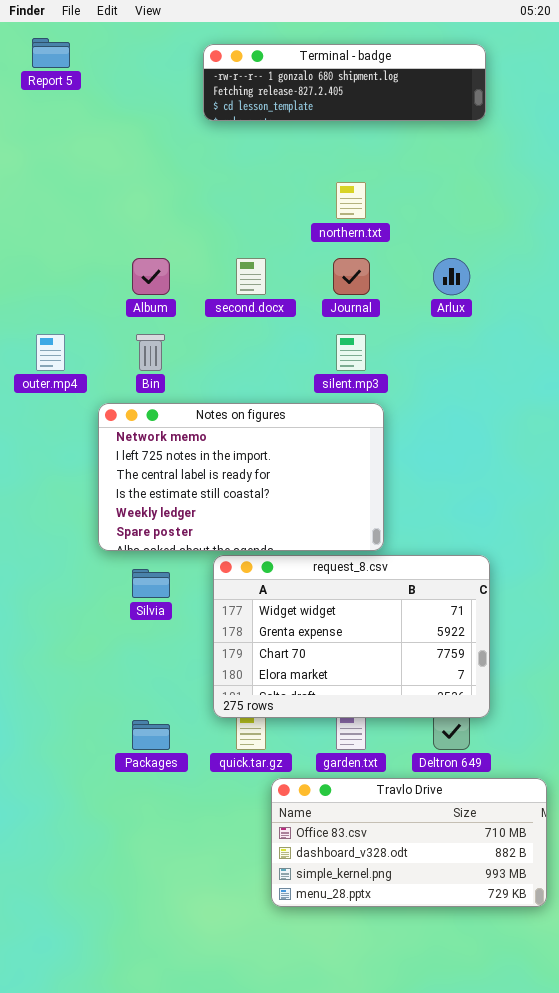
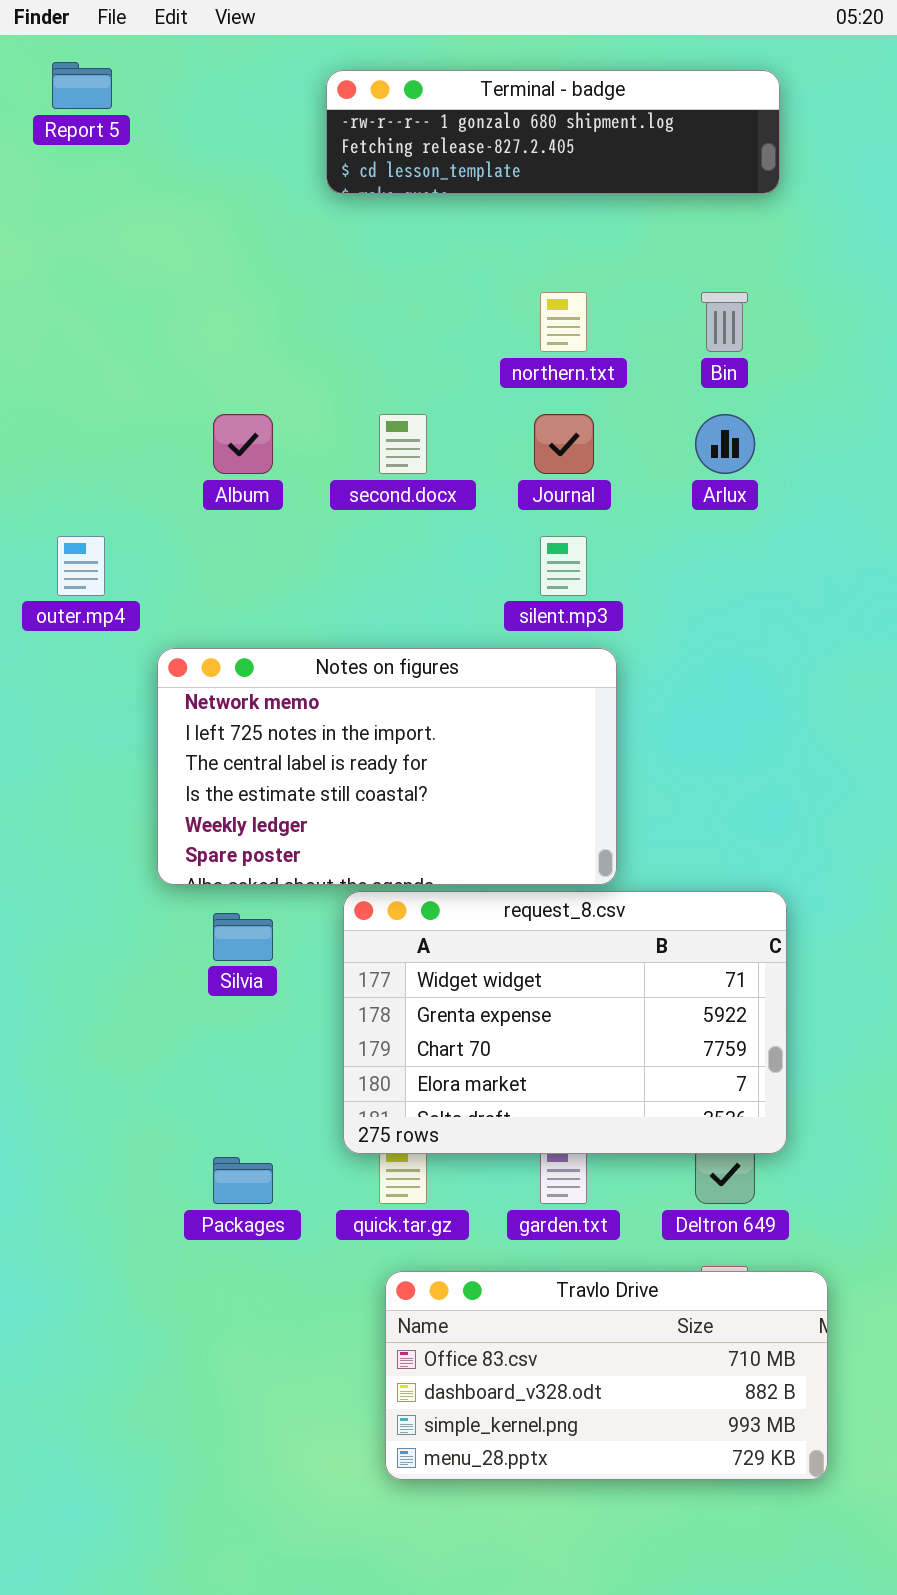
Bin: [136,334,165,371] -> [701,292,748,352], moved
Travlo Drive: [271,778,547,907] -> [385,1271,828,1480], moved

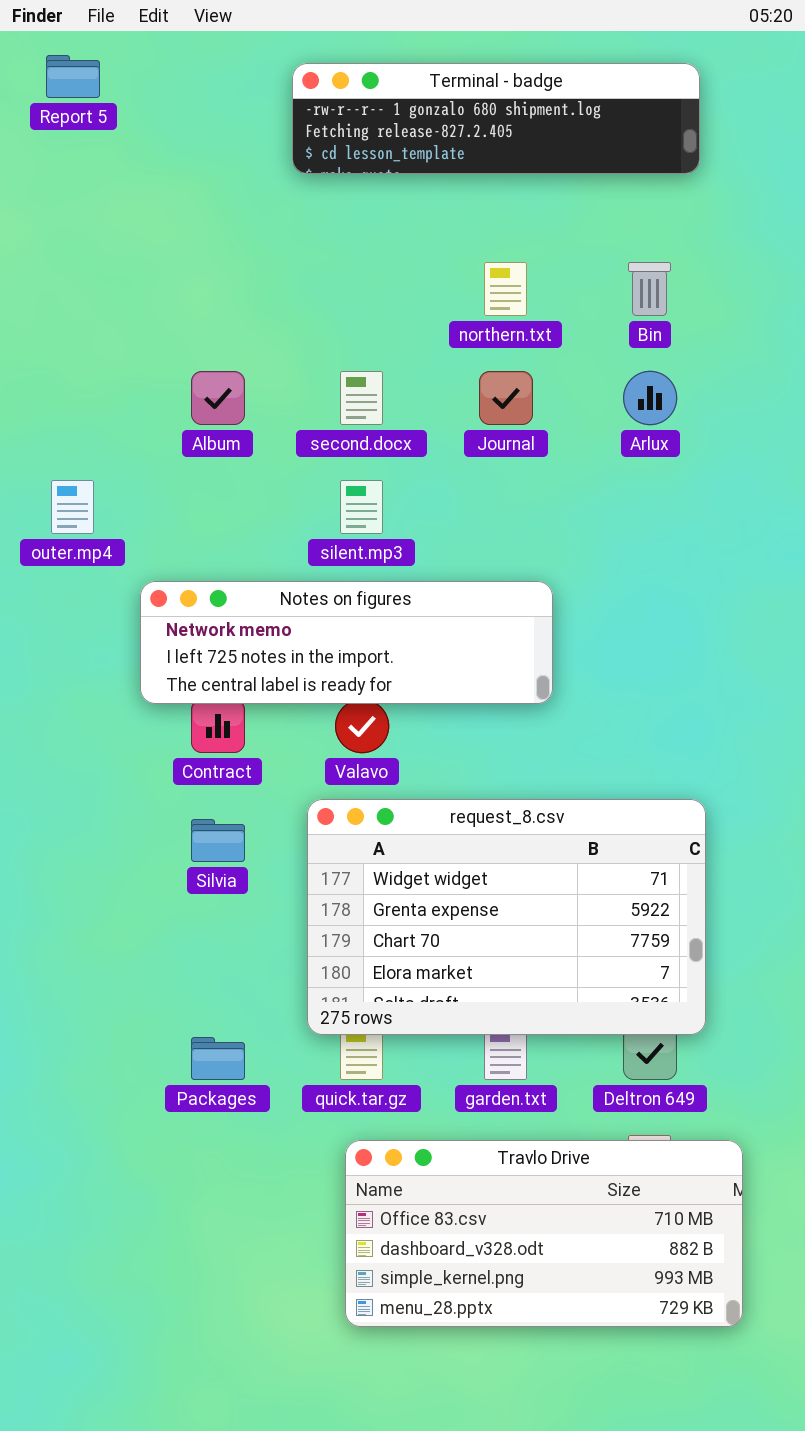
silent.mp3: [540,536,587,596] -> [340,480,383,534], moved
Notes on figures: [157,648,617,885] -> [140,581,553,704], resized

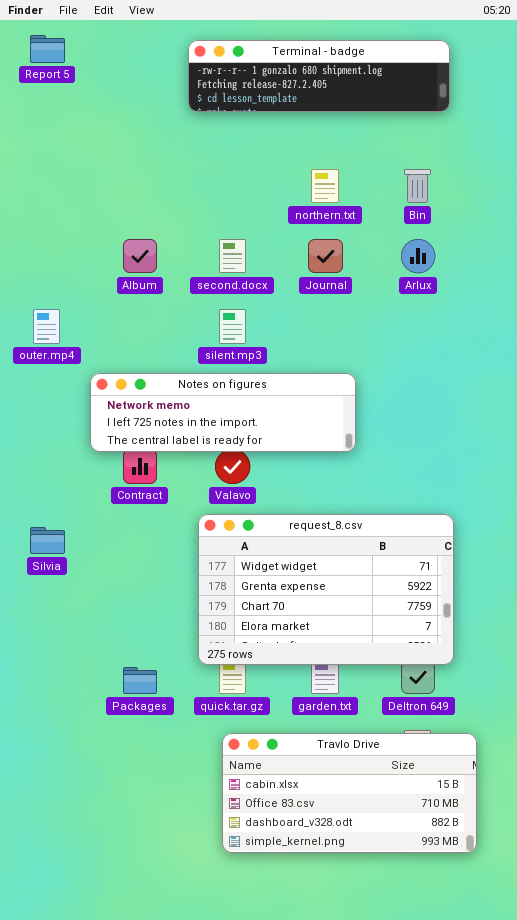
Silvia: [191,819,245,862] -> [30,527,65,554], moved
Travlo Drive: [345,1140,743,1327] -> [222,733,477,853], scrolled up 1 row

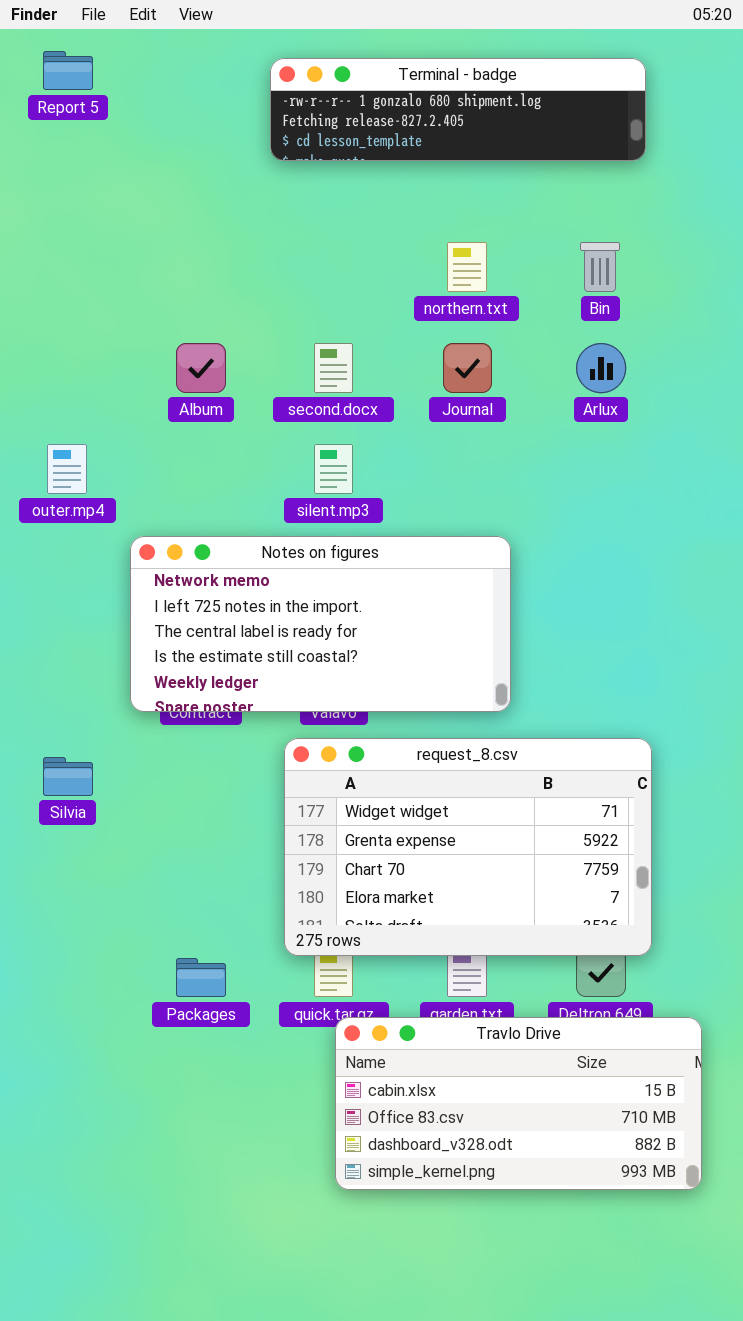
Notes on figures: [90,373,356,452] -> [130,536,511,712], resized
Travlo Drive: [222,733,477,853] -> [335,1017,702,1190], moved

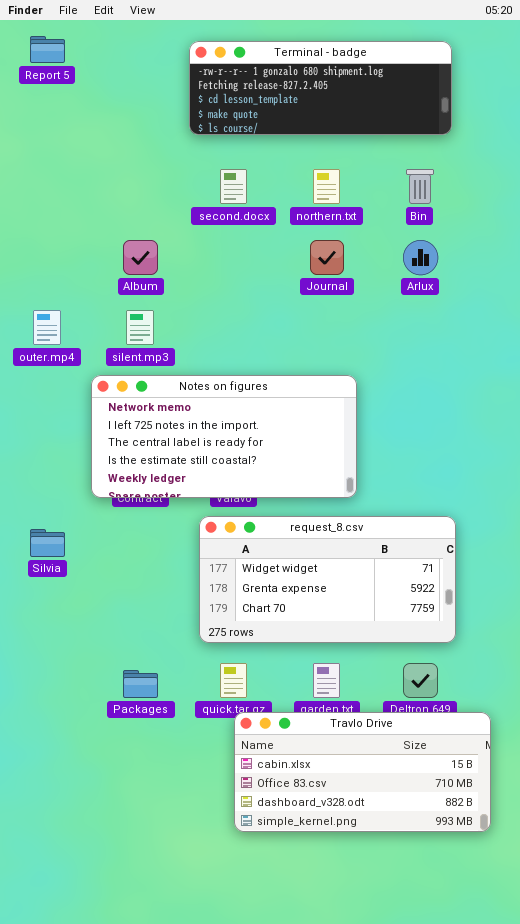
Terminal - badge: [270,58,646,161] -> [189,41,452,135], resized
second.docx: [314,343,353,393] -> [220,169,247,204], moved
silent.mp3: [314,444,353,494] -> [126,310,154,345], moved
request_8.csv: [284,738,652,956] -> [199,516,456,643], resized

